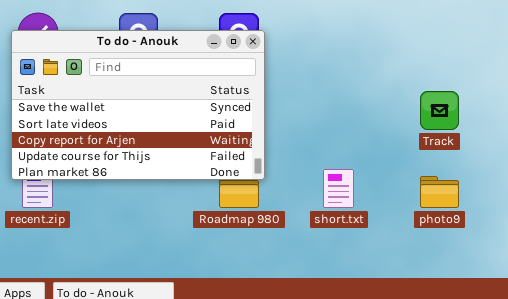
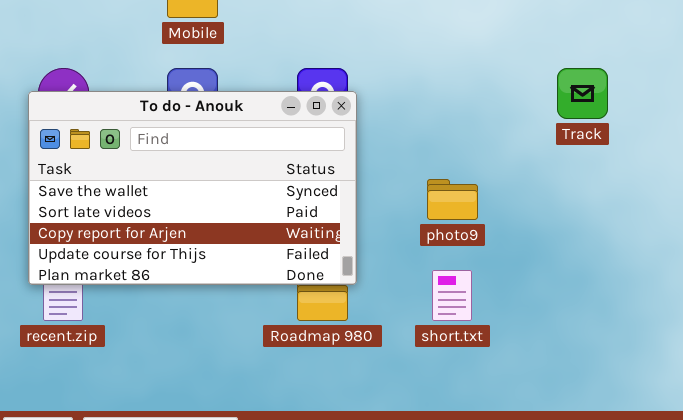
Track: [420,91,459,130] -> [557,68,608,119], moved
photo9: [420,176,459,208] -> [427,179,478,220], moved

